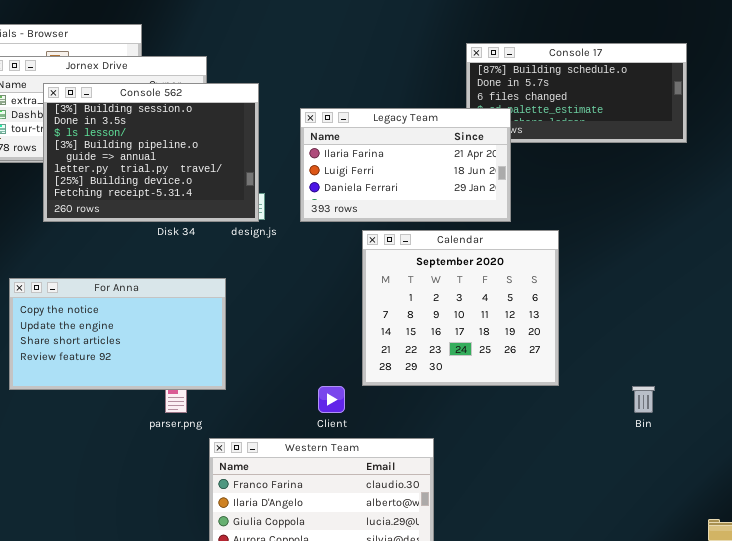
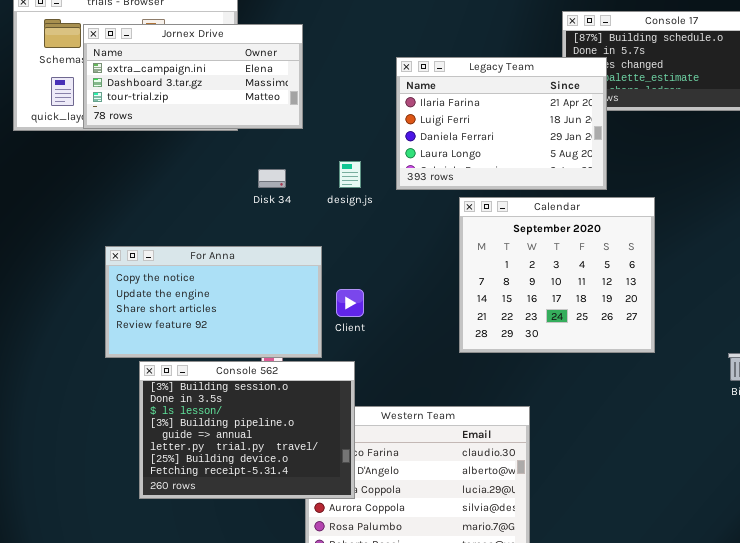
Console 562: [43,83,259,222] -> [139,361,355,499], moved
Legacy Team: [300,108,511,222] -> [396,57,607,190], resized
Client: [318,386,345,413] -> [336,289,364,317], moved

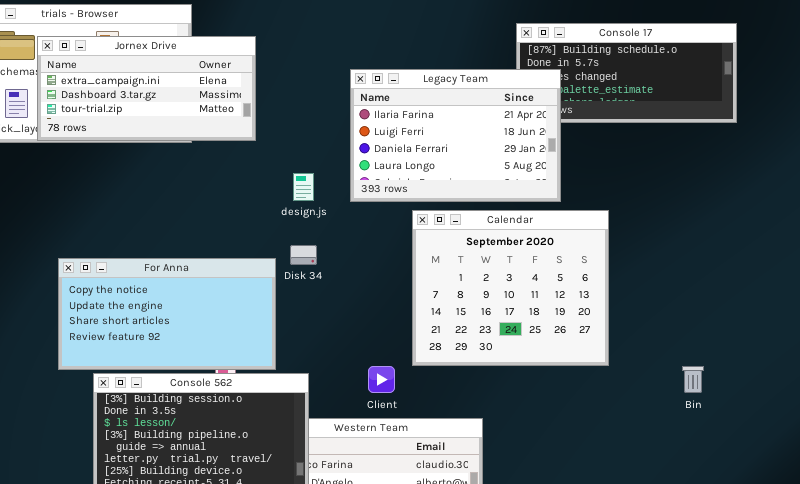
Disk 34: [258,169,286,188] -> [290,245,317,265], moved
Client: [336,289,364,317] -> [368,366,395,393], moved

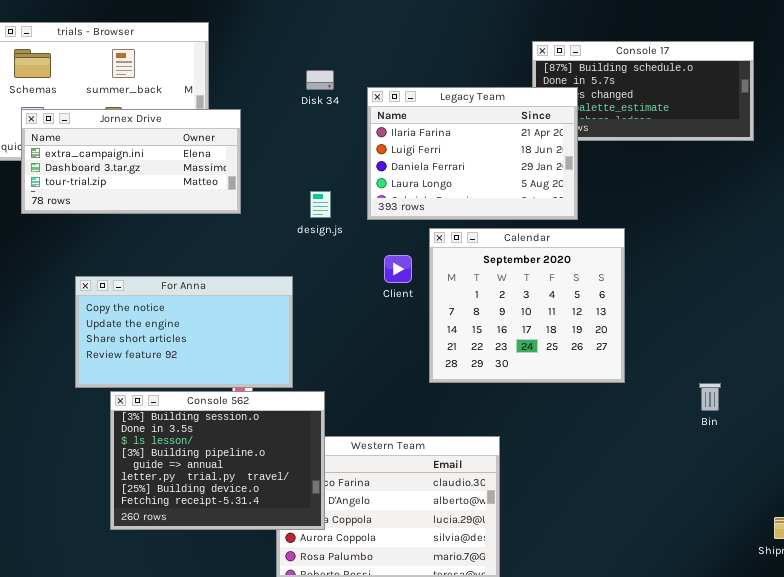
Jornex Drive: [37,36,256,141] -> [21,109,241,214], moved
Disk 34: [290,245,317,265] -> [306,70,334,90], moved
Client: [368,366,395,393] -> [384,255,412,283], moved

